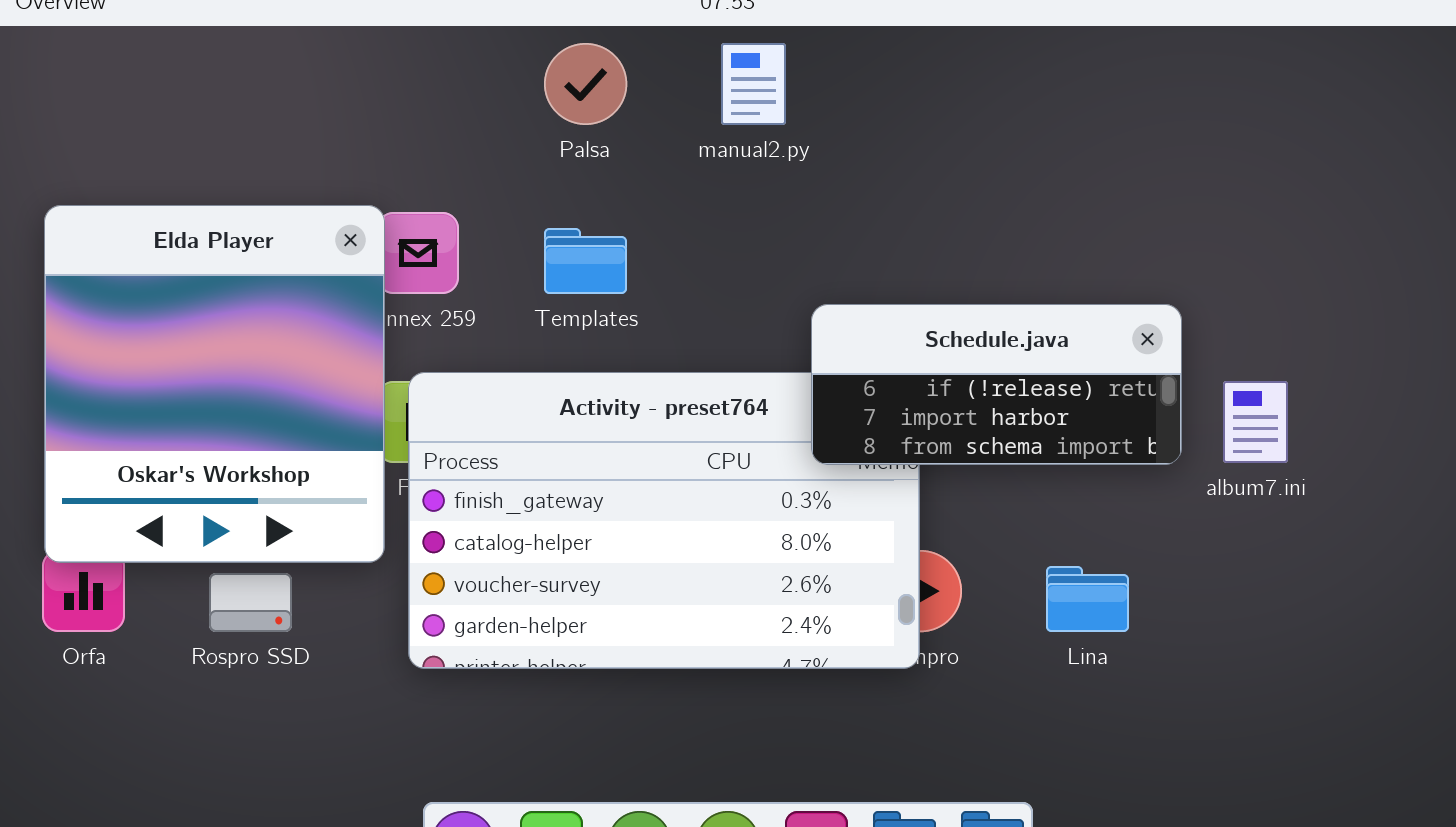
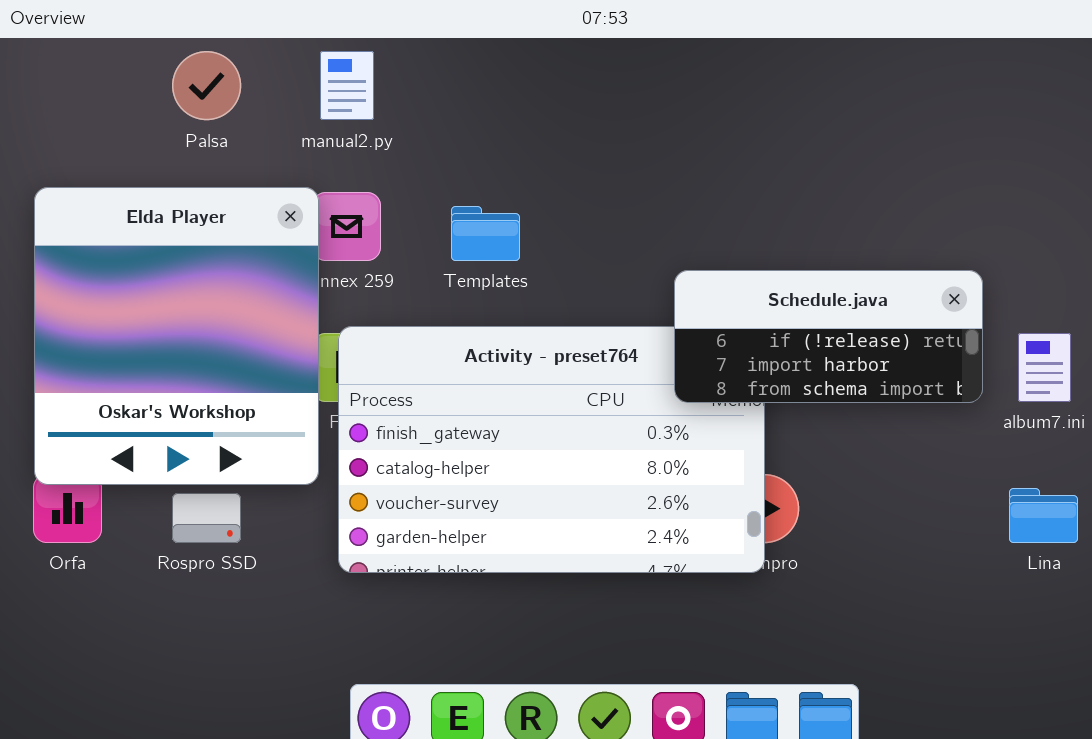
Palsa: [544,43,627,125] -> [172,51,241,120], moved
manual2.py: [721,43,786,125] -> [320,51,374,120], moved
Lina: [1046,566,1129,632] -> [1009,488,1078,543], moved

